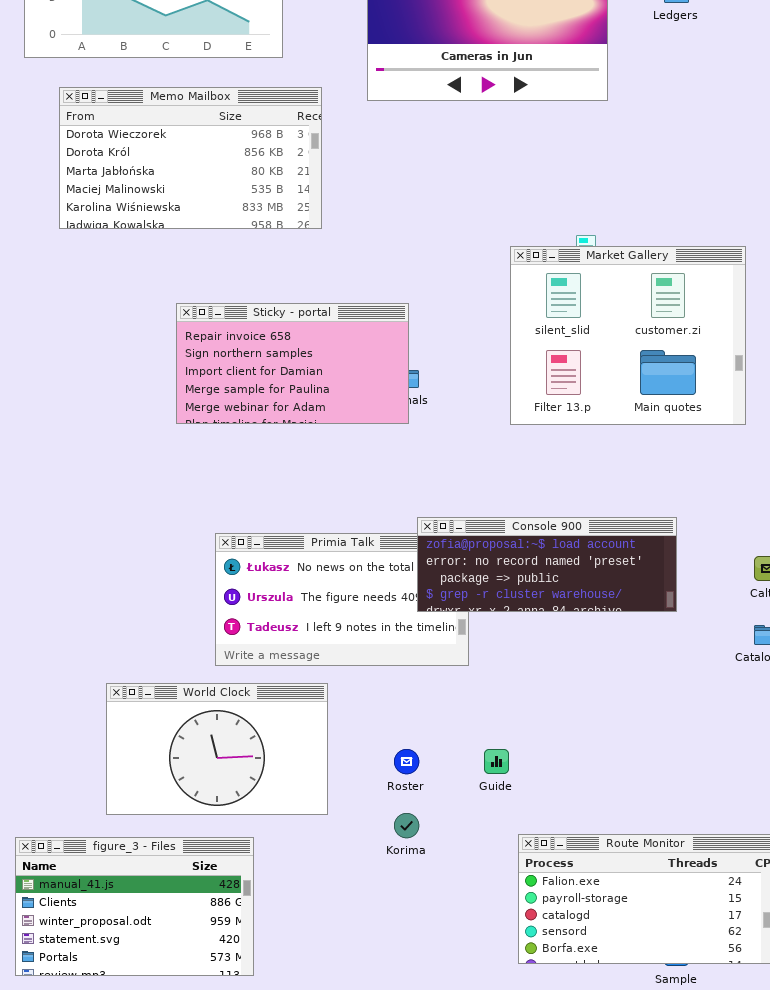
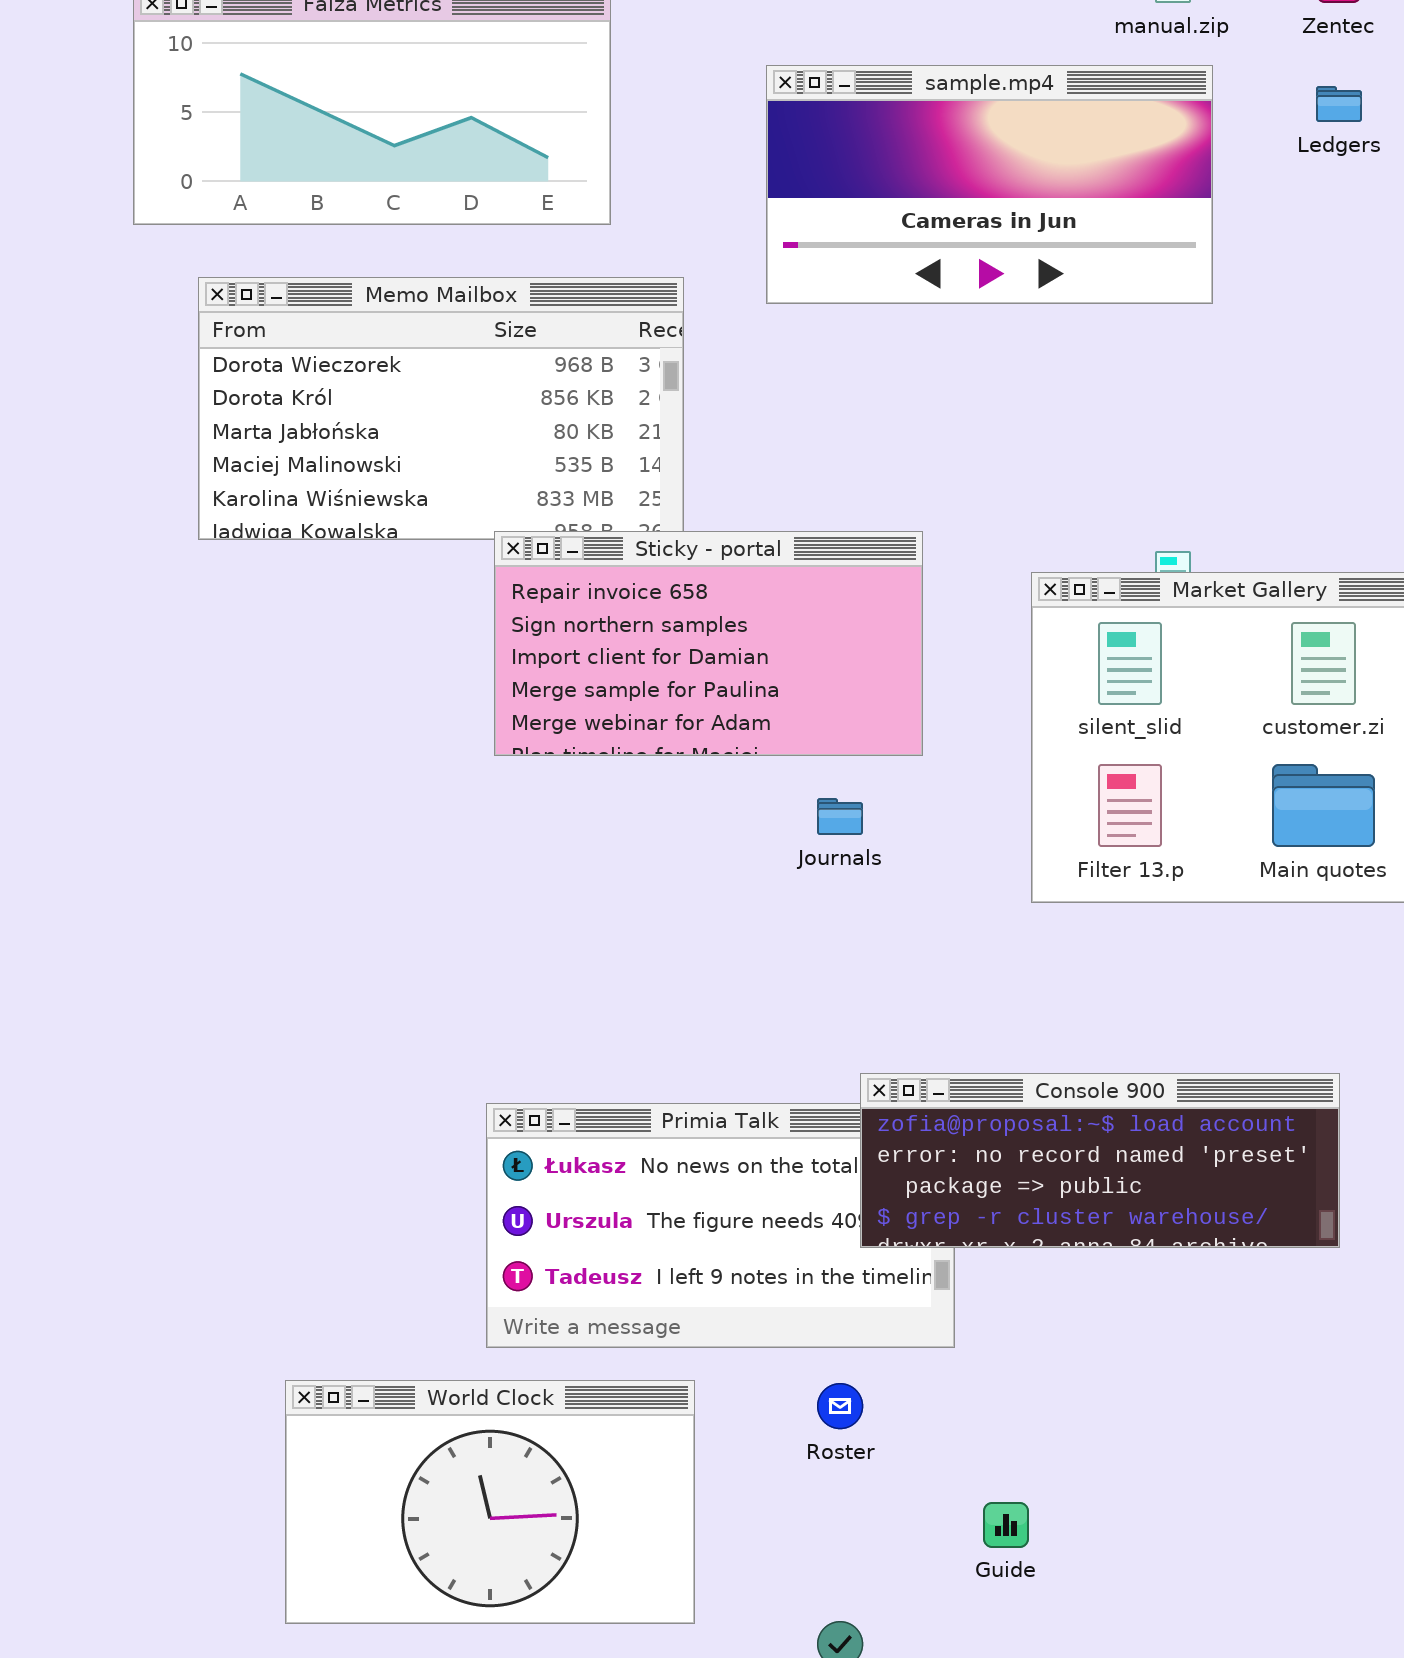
Sticky - portal: [176,303,409,424] -> [494,531,923,756], moved
Roster: [394,749,419,774] -> [817,1383,863,1429], moved

